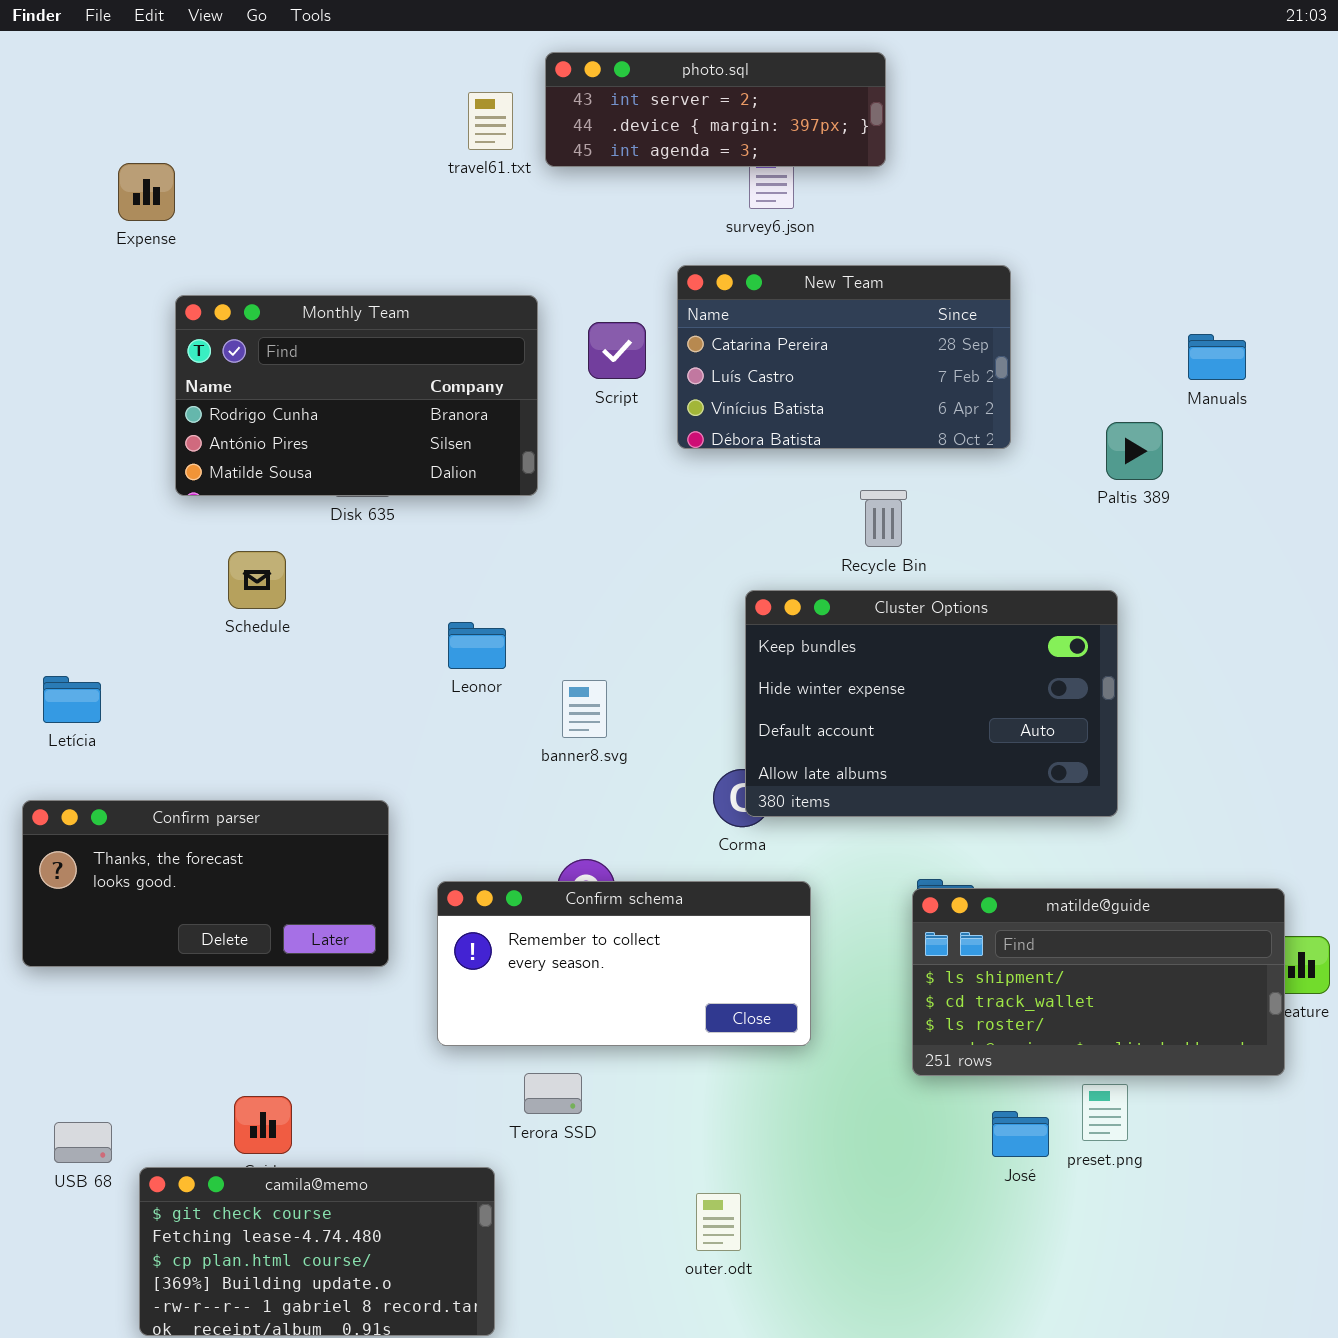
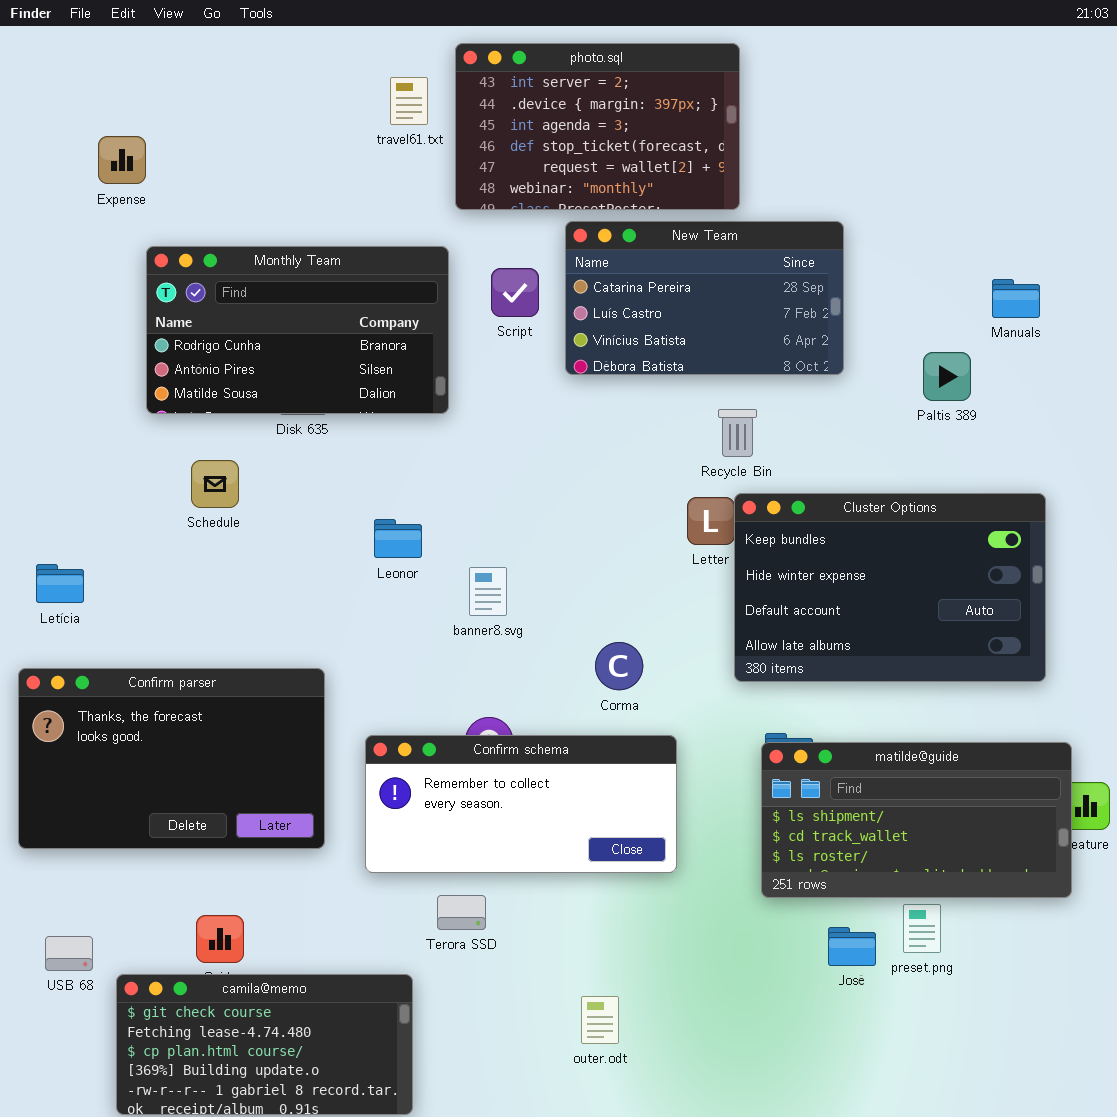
photo.sql: [545,52,886,167] -> [455,43,740,210], resized
Cluster Options: [745,590,1118,817] -> [734,493,1046,682], moved
Confirm parser: [22,800,389,967] -> [18,668,325,849], resized

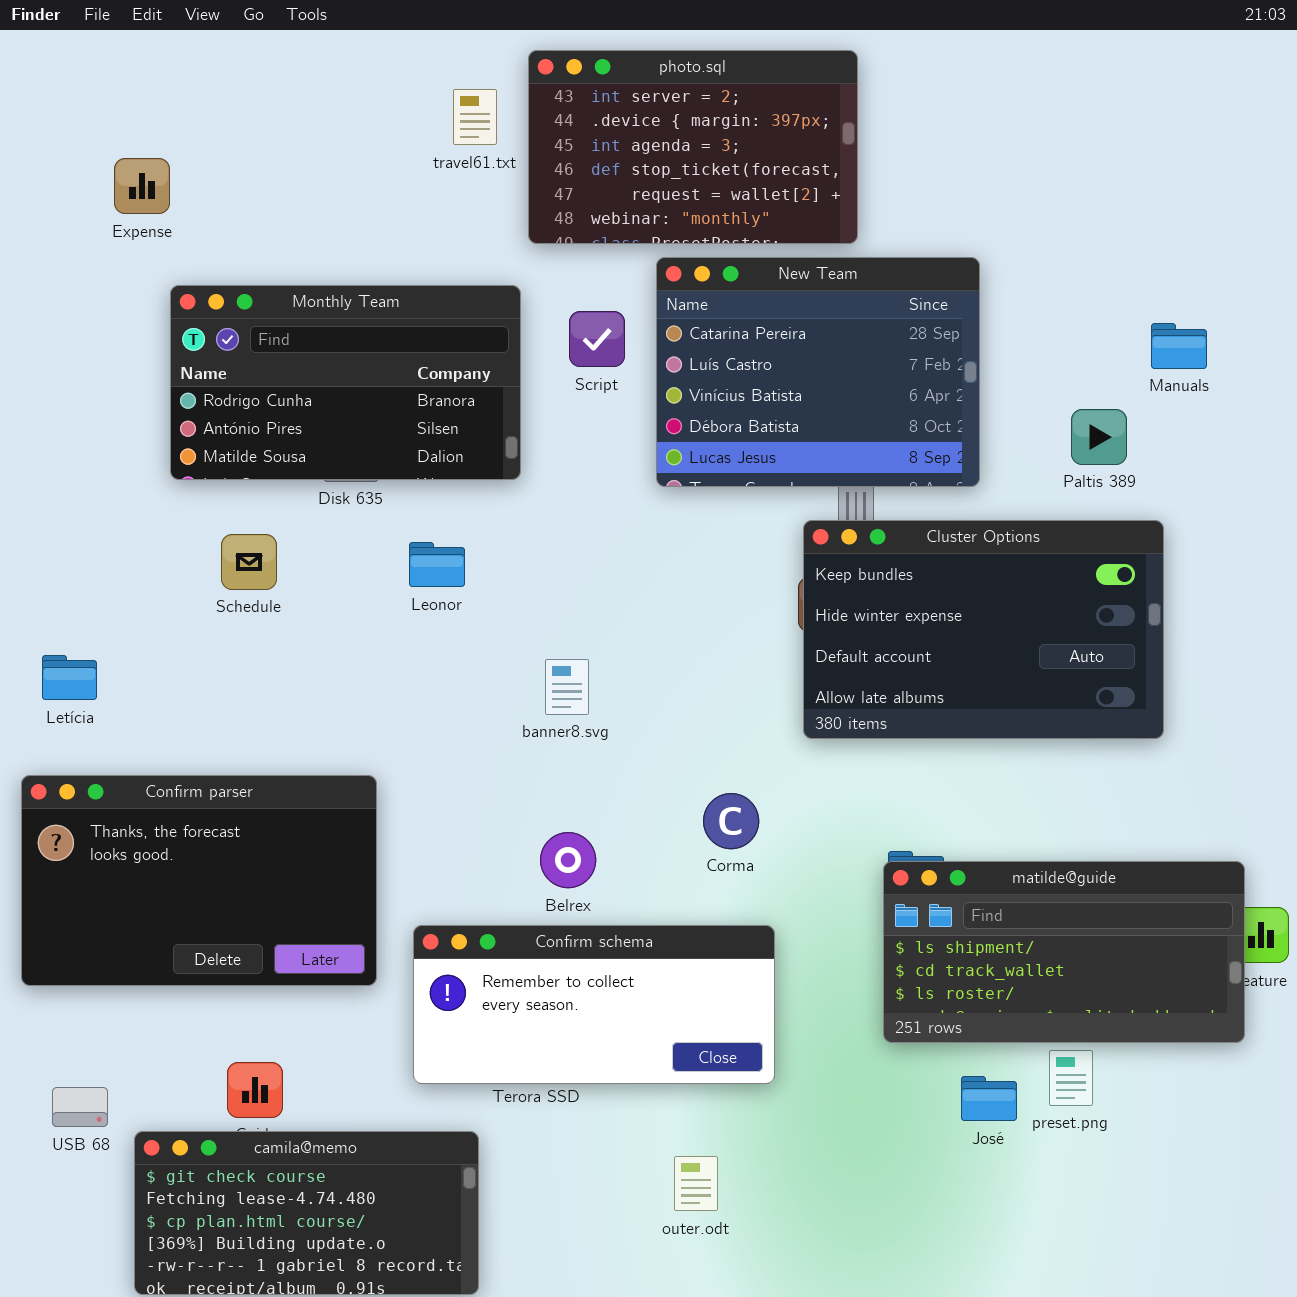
New Team: [565,221,844,375] -> [656,257,980,487], resized
Cluster Options: [734,493,1046,682] -> [803,520,1164,739], moved
Leonor: [374,519,422,558] -> [409,542,465,587], moved
Corma: [595,642,643,690] -> [703,793,759,849], moved
Confirm schema: [365,735,677,873] -> [413,925,775,1084], moved

